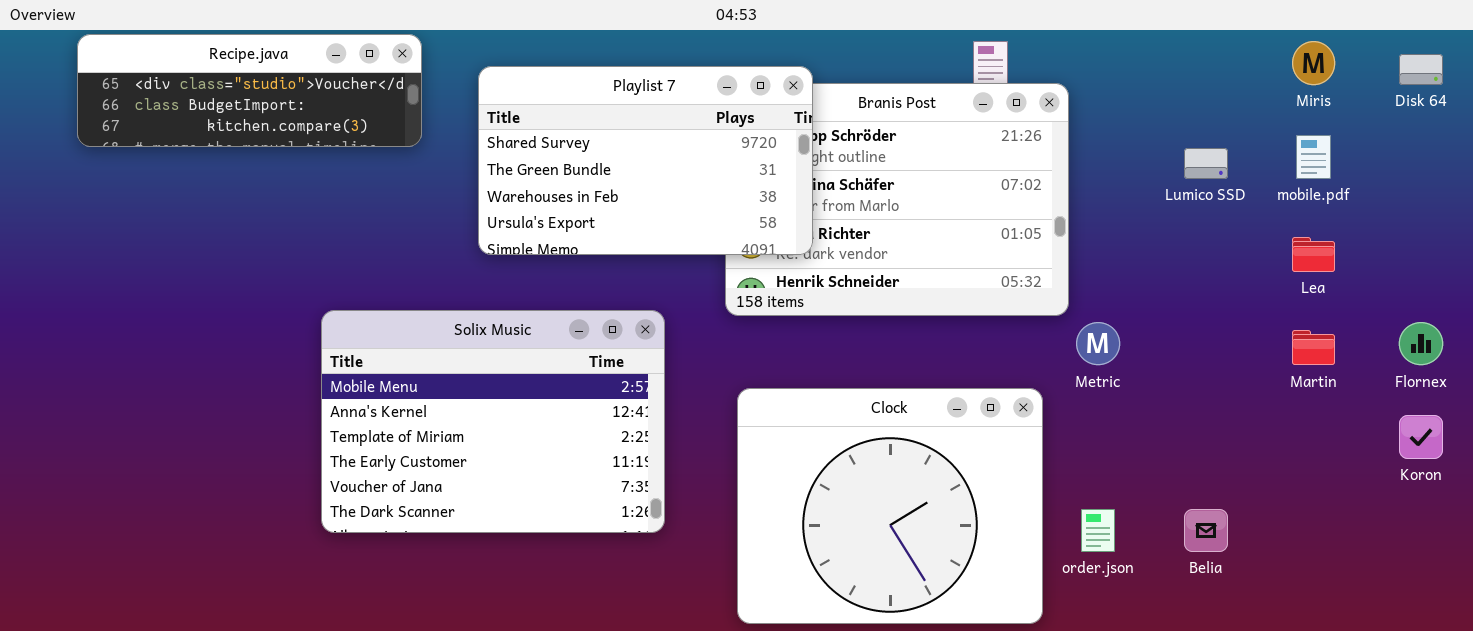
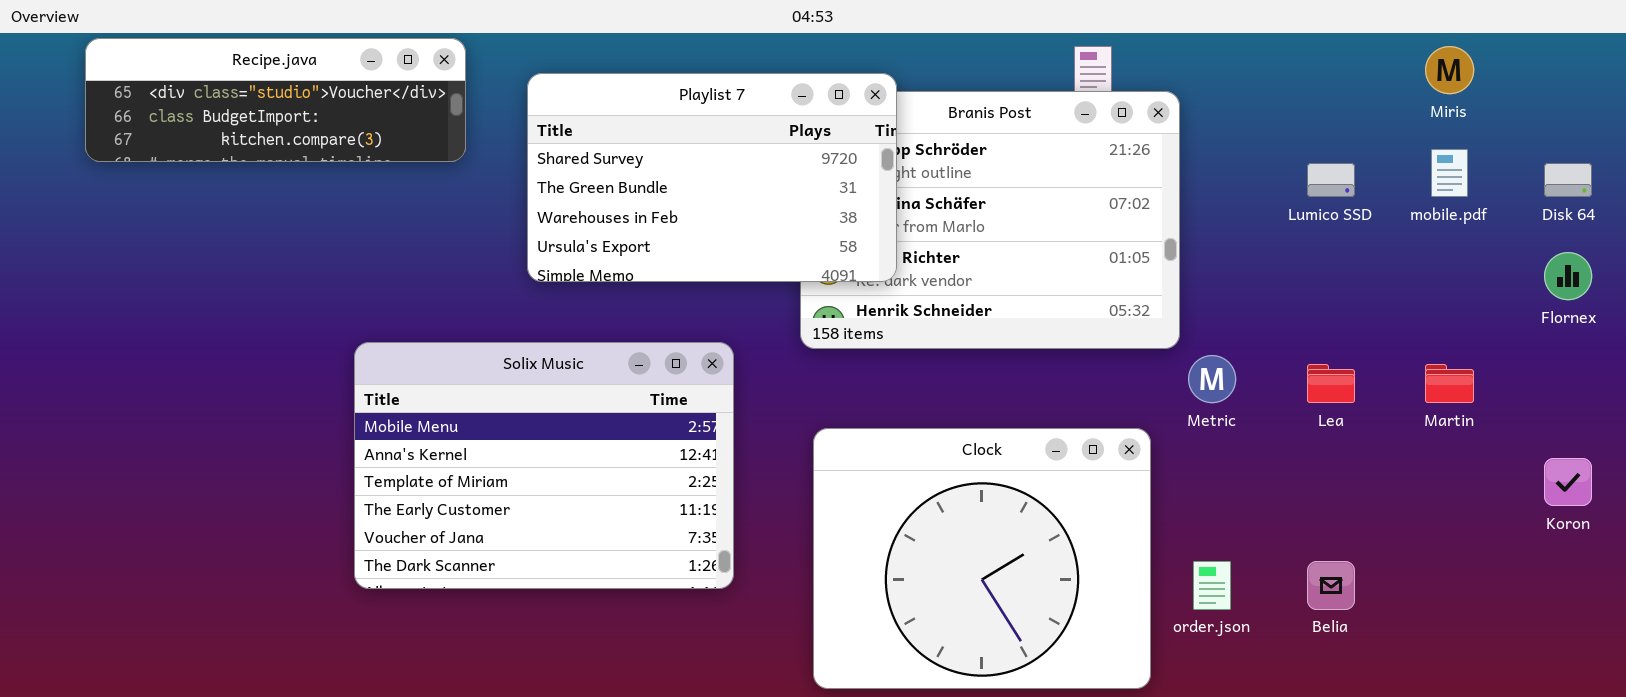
Disk 64: [1399,54,1443,85] -> [1544,163,1592,197], moved
Lea: [1292,237,1335,272] -> [1307,364,1355,403], moved
Flornex: [1399,322,1443,365] -> [1544,252,1592,300], moved

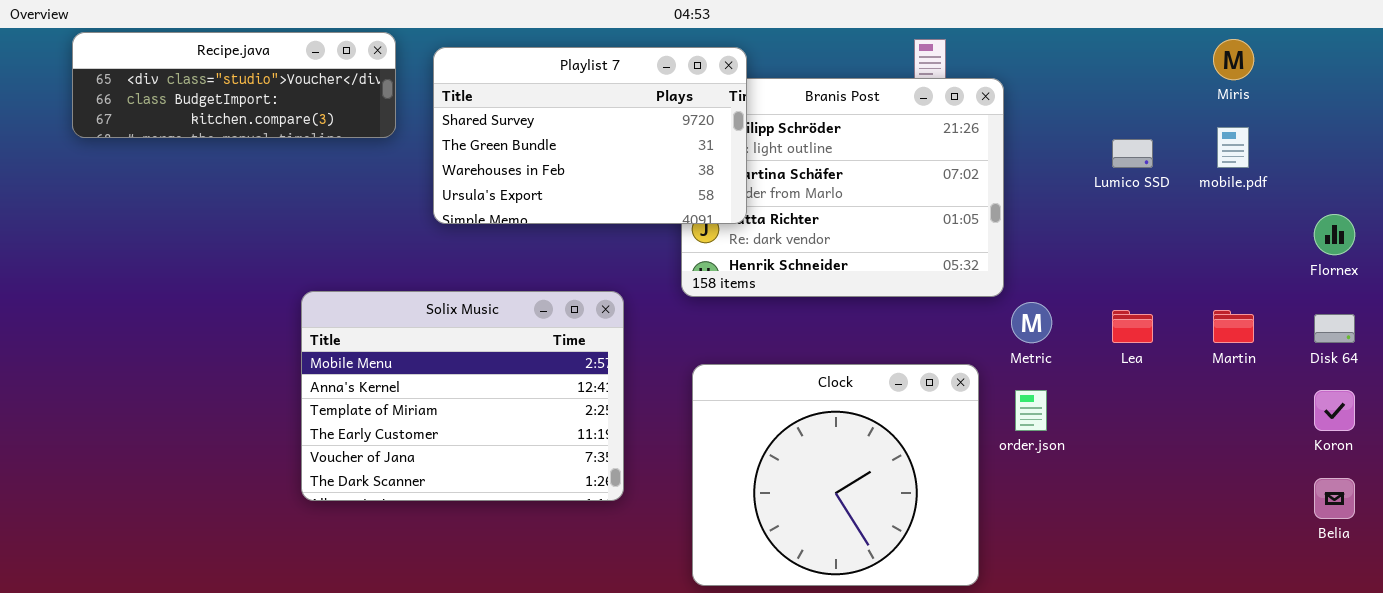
Playlist 7: [527,73,897,282] -> [433,47,747,224], moved
Disk 64: [1544,163,1592,197] -> [1314,314,1355,343], moved
order.json: [1193,561,1231,610] -> [1015,390,1047,431], moved
Belia: [1307,561,1355,610] -> [1314,478,1355,519], moved

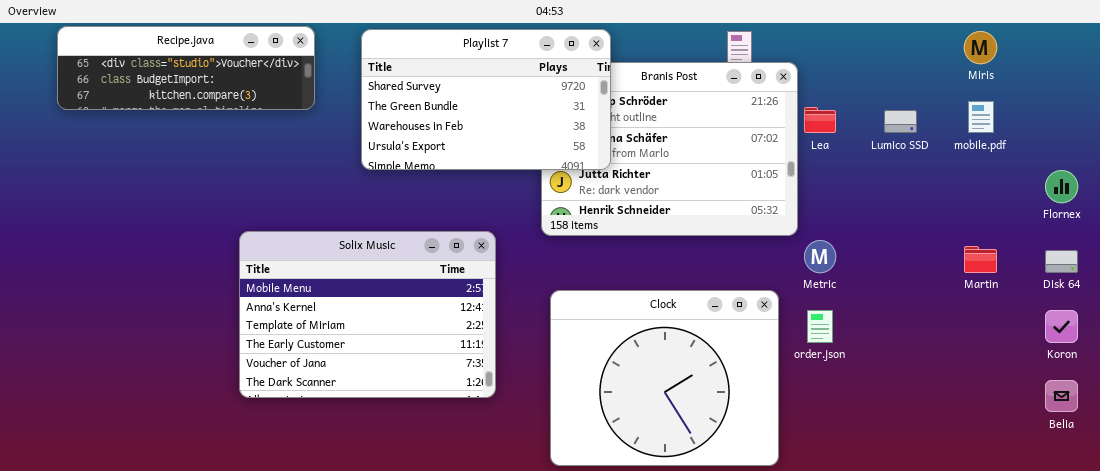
Playlist 7: [433,47,747,224] -> [361,29,611,170], moved
Lea: [1112,310,1153,343] -> [804,107,836,133], moved

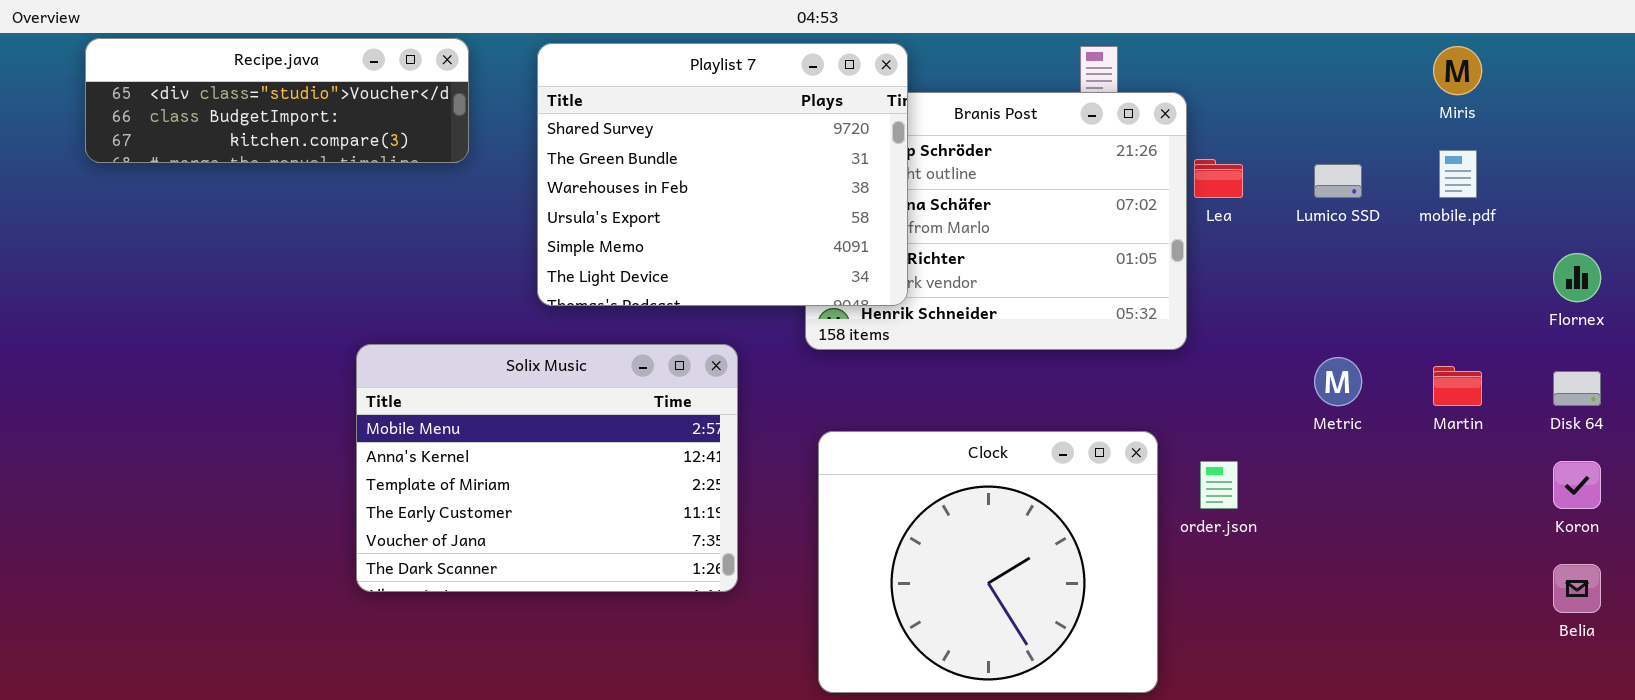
Playlist 7: [361,29,611,170] -> [537,43,908,306], resized
Metric: [804,240,836,273] -> [1314,357,1362,406], moved

